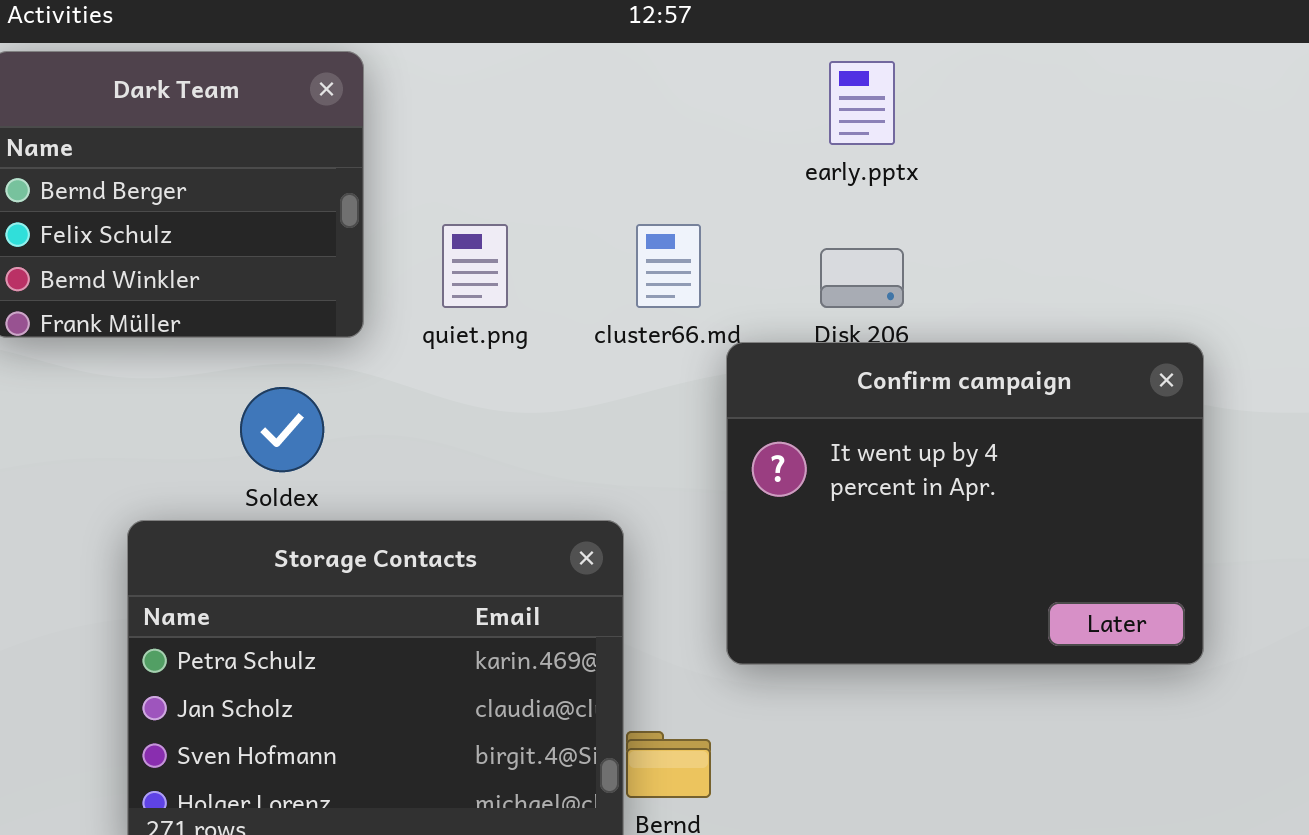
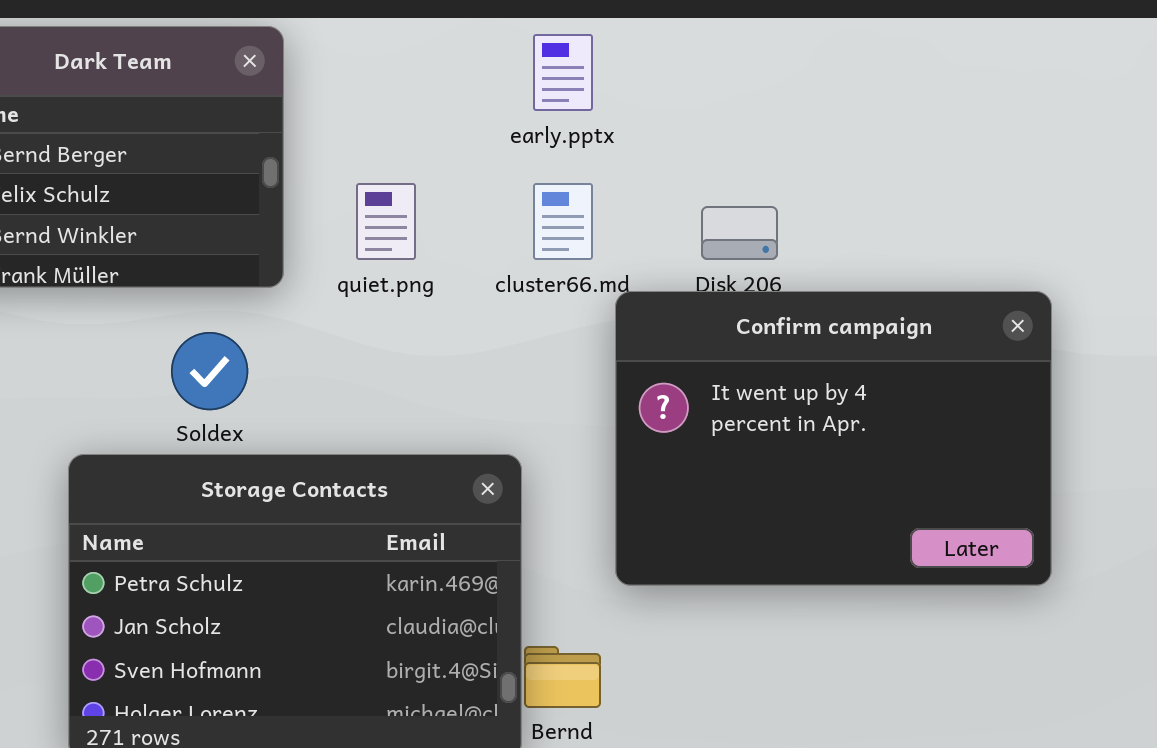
early.pptx: [829,61,895,145] -> [533,34,593,111], moved

